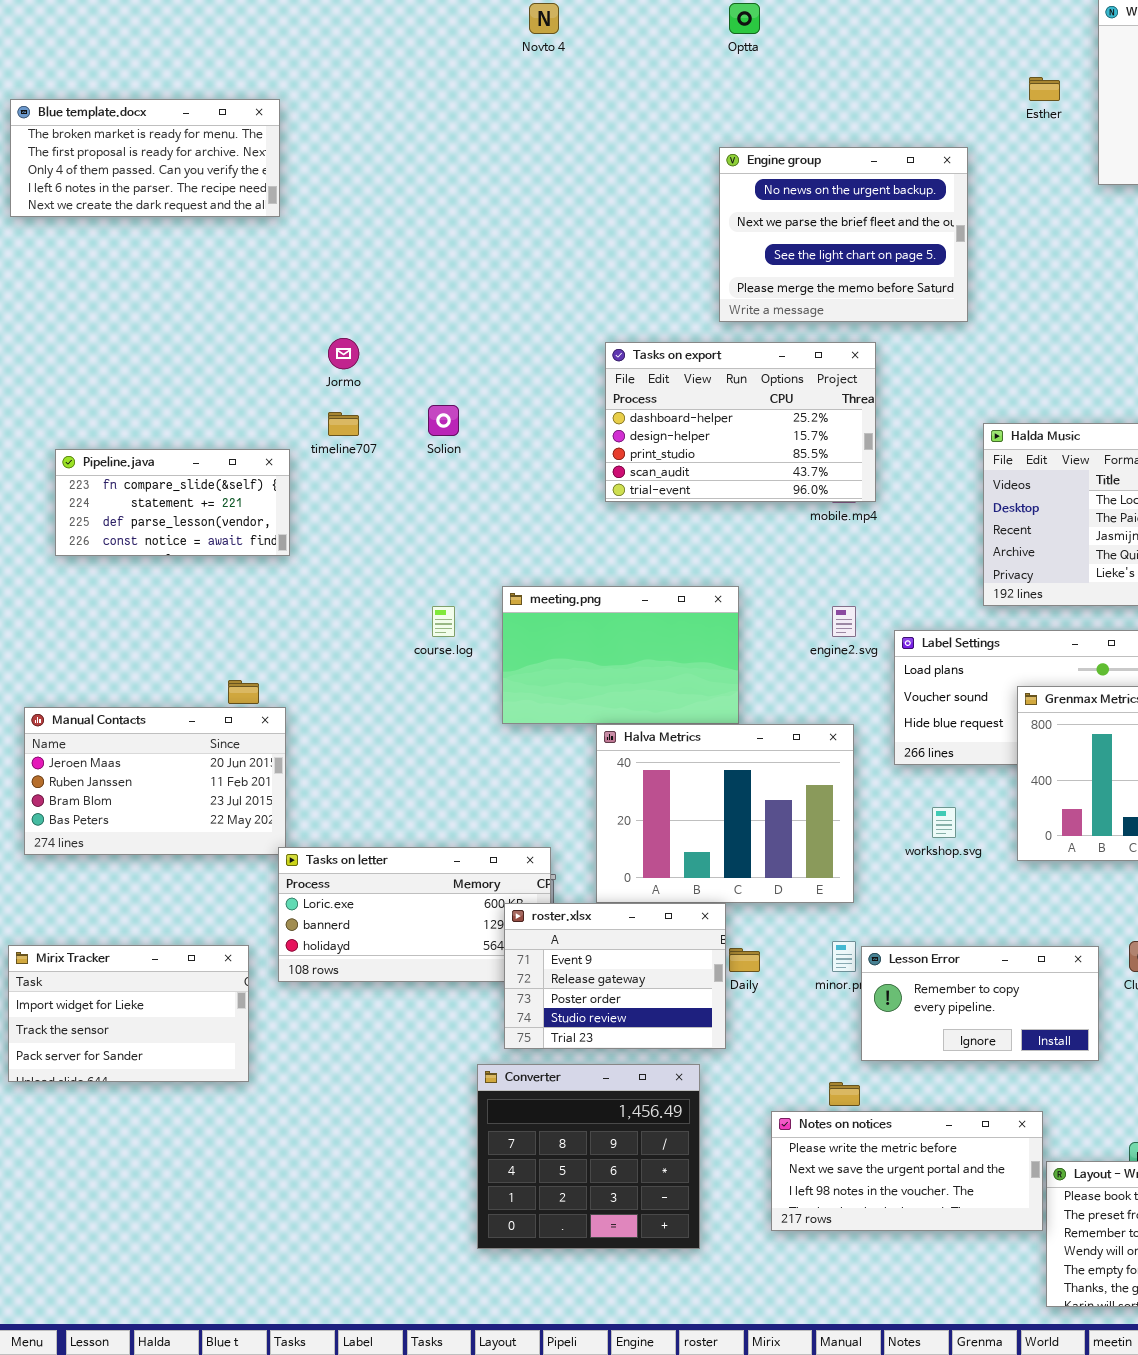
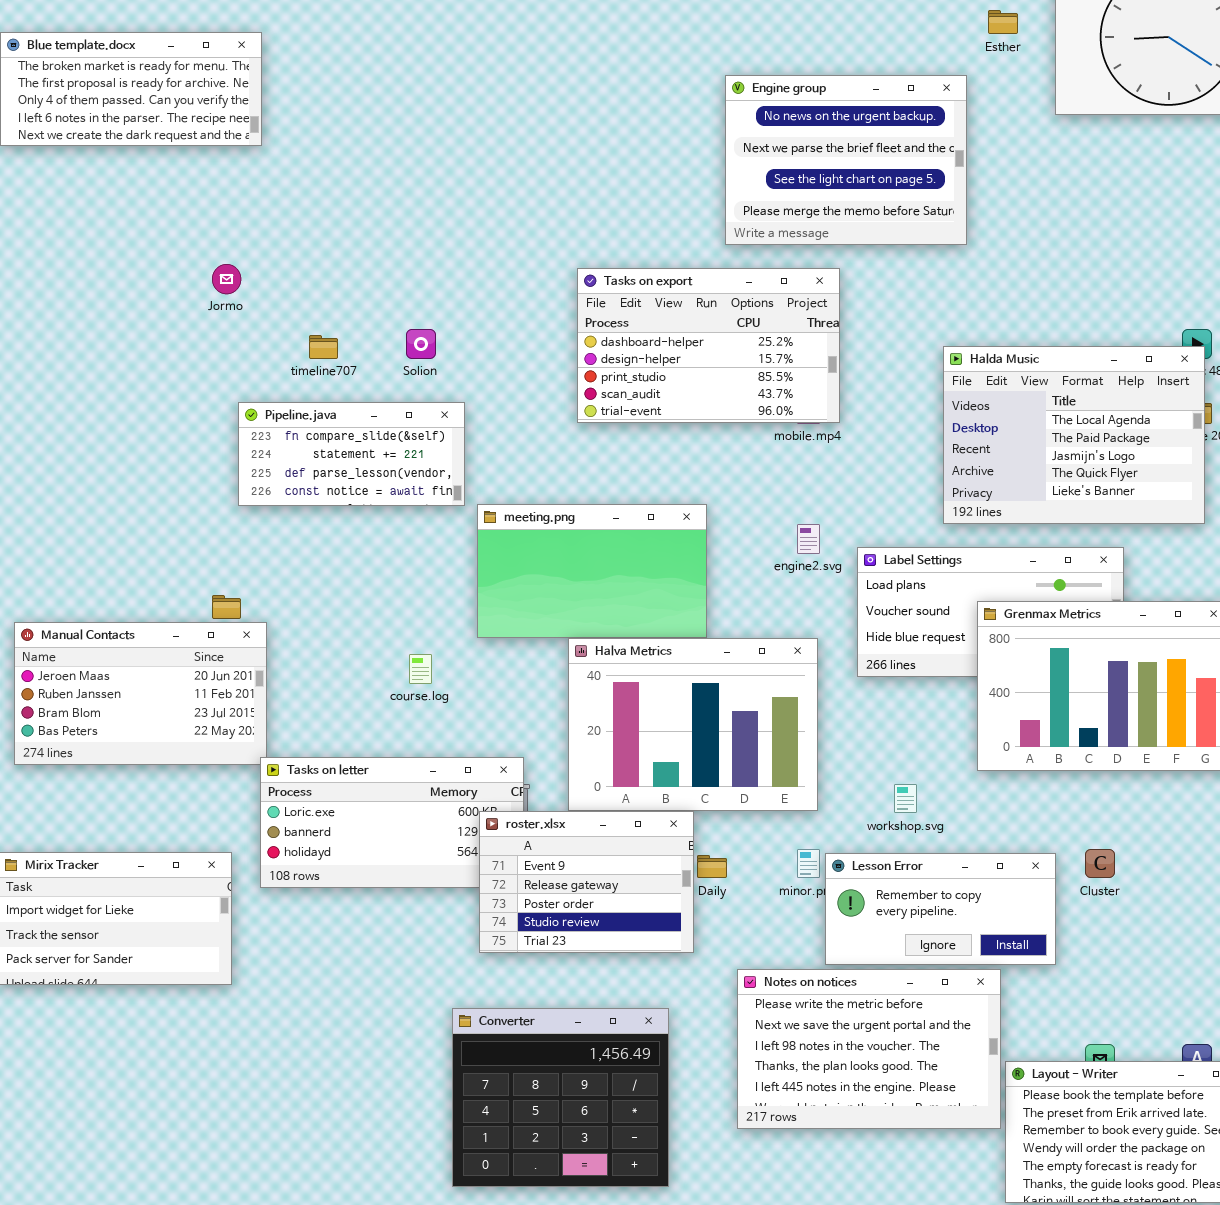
Engine group: [719,147,968,322] -> [725,75,967,245], moved
Jormo: [328,338,359,369] -> [212,264,241,294], moved
Pipeline.java: [55,449,290,556] -> [238,402,465,506], moved
course.log: [432,606,455,637] -> [409,654,432,684], moved
workshop.svg: [932,807,956,838] -> [894,784,917,813], moved
Converter: [477,1064,700,1249] -> [452,1008,669,1187], moved
Notes on notices: [771,1111,1043,1231] -> [737,969,1001,1129], resized

